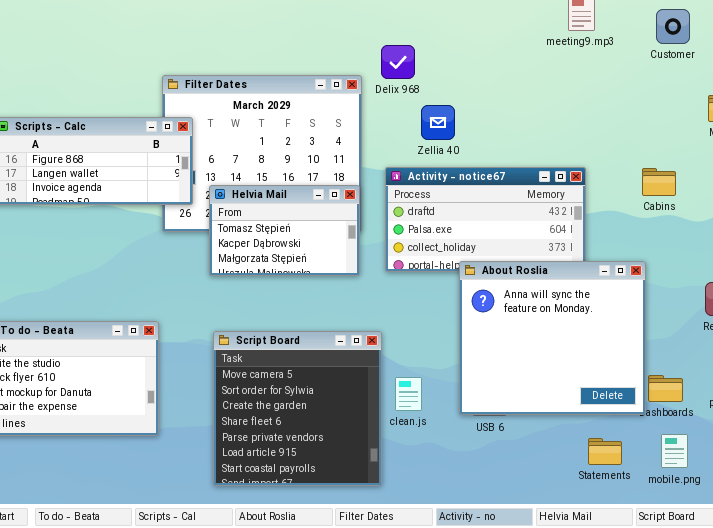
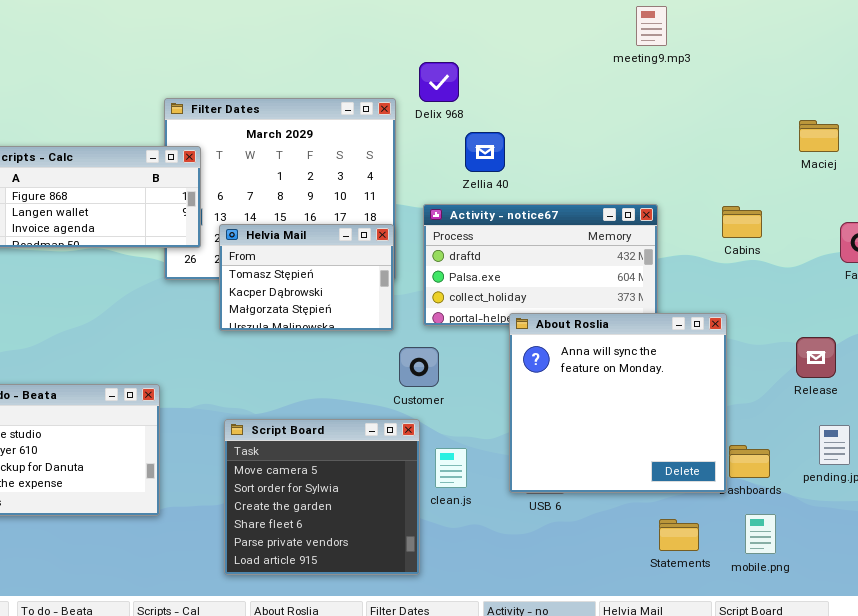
Customer: [656,9,690,44] -> [399,347,439,387], moved
Script Board: [213,331,382,486] -> [224,419,420,575], resized

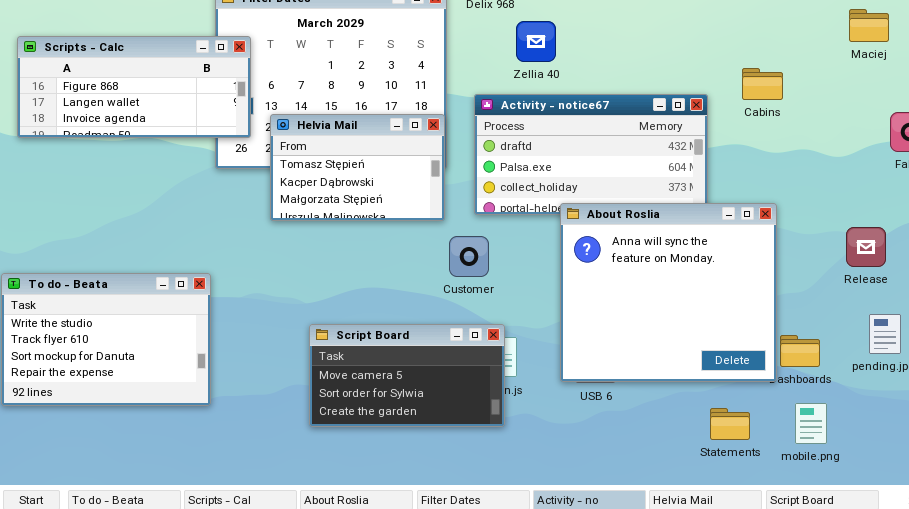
Cabins: [722,206,762,238] -> [742,68,783,100], moved
Script Board: [224,419,420,575] -> [309,324,505,427], moved, resized

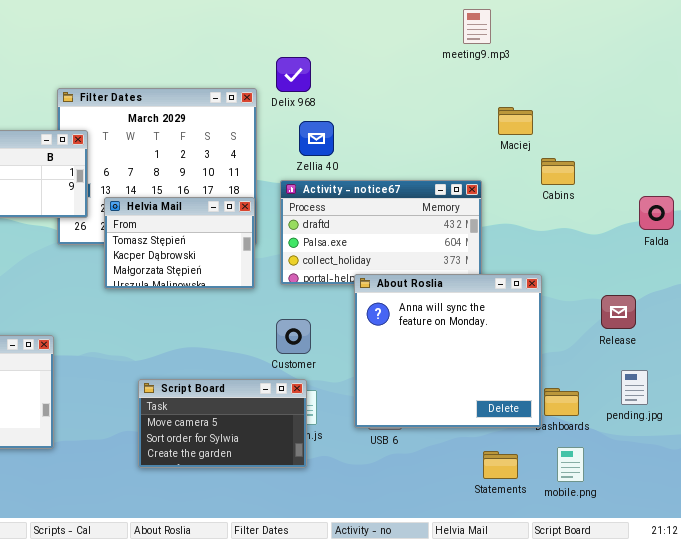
Maciej: [849,9,889,42] -> [498,107,533,135], moved
Zellia 40: [516,21,556,62] -> [299,121,334,156], moved
Cabins: [742,68,783,100] -> [541,158,575,185], moved
Customer: [449,236,489,277] -> [276,319,311,354], moved

